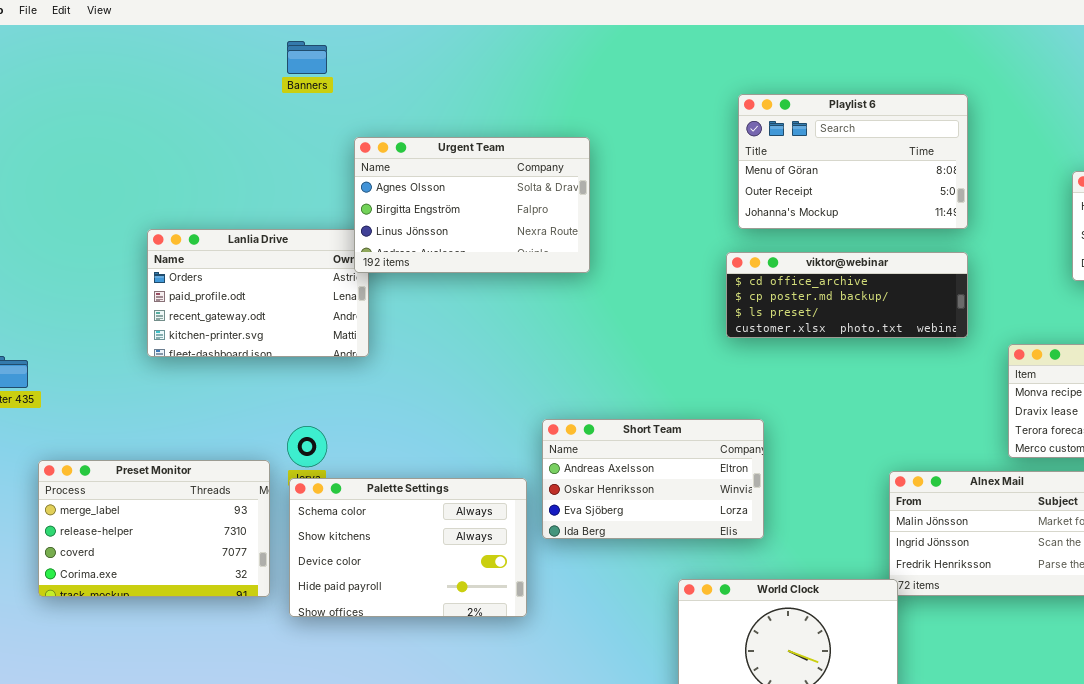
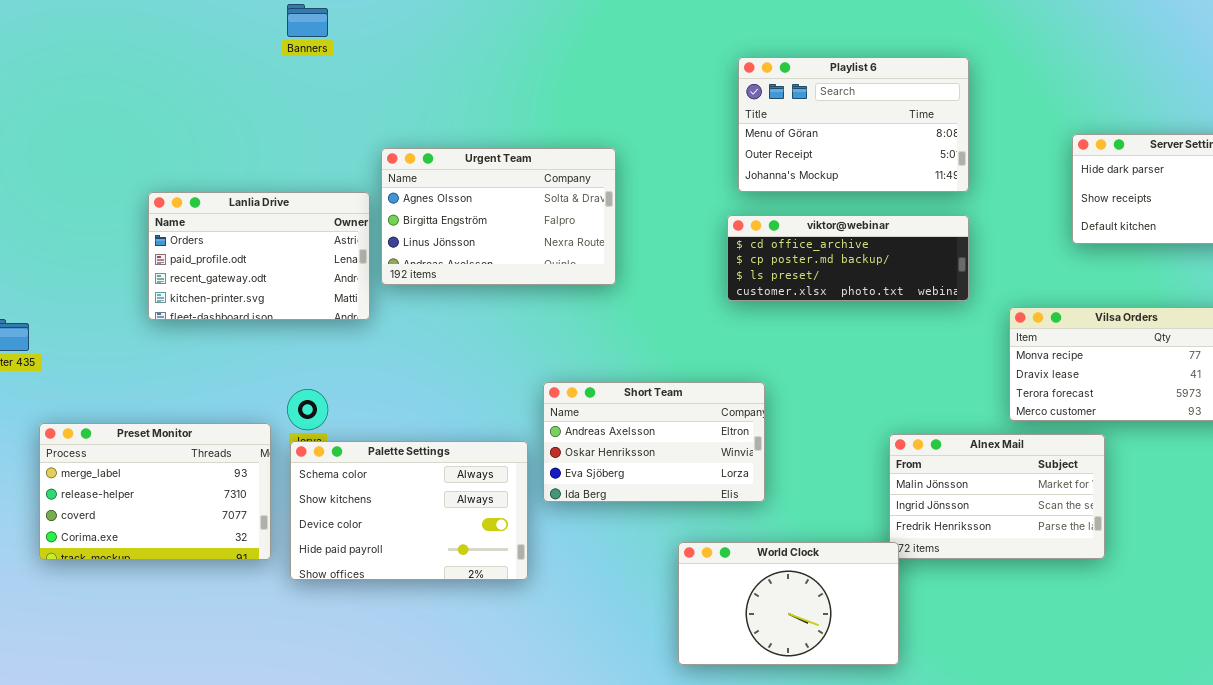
Urgent Team: [354,137,590,273] -> [381,148,616,285], moved

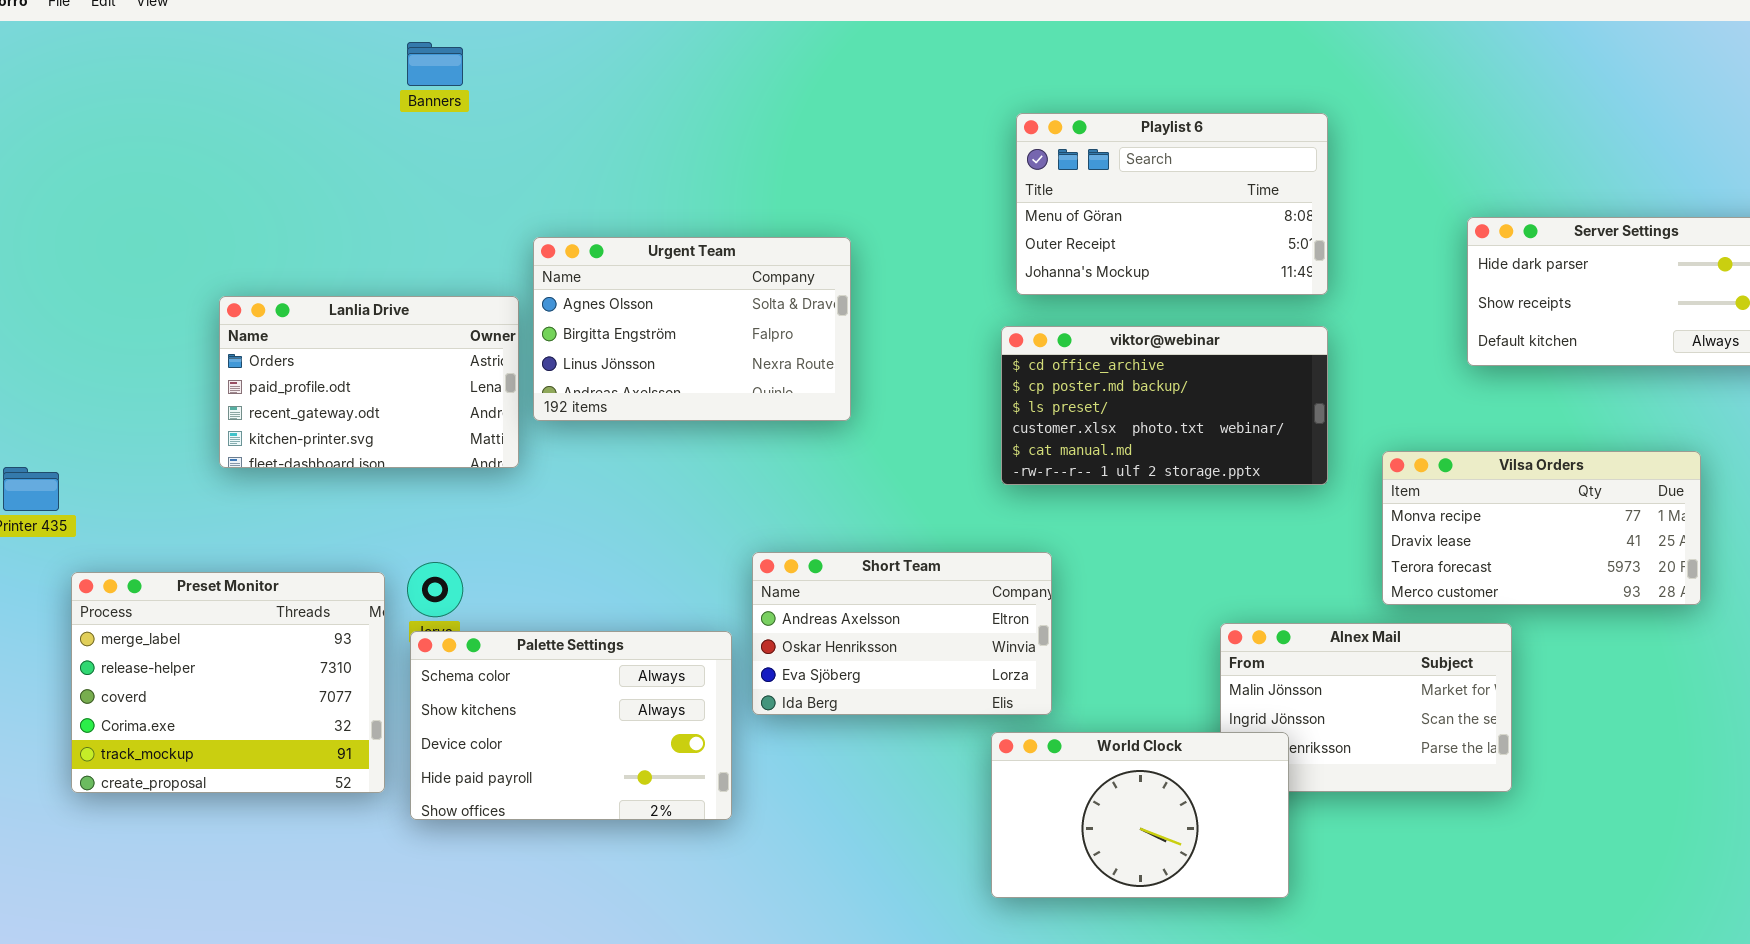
viktor@webinar: [727,215,969,301] -> [1001,326,1328,485], resized
Preset Monitor: [39,423,271,560] -> [71,572,385,793], resized
World Clock: [678,542,899,665] -> [991,732,1289,898], moved

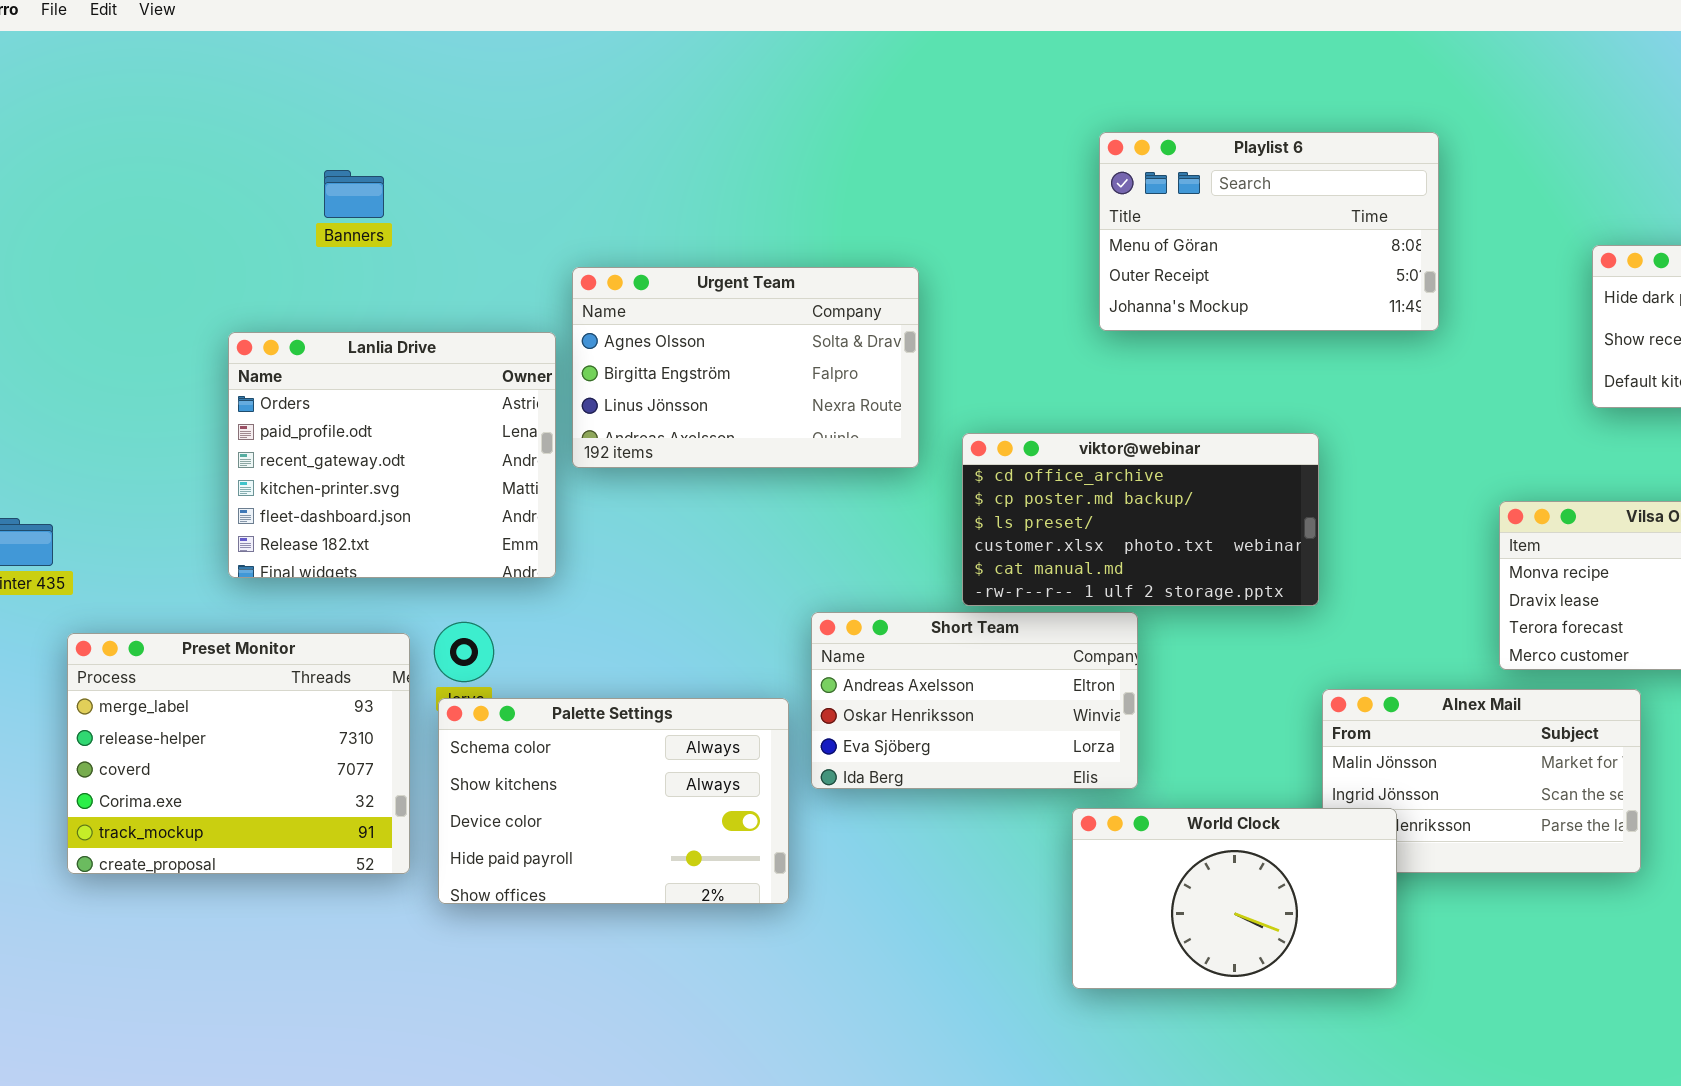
Banners: [407,42,463,86] -> [324,170,384,218], moved
Lanlia Drive: [219,296,519,468] -> [228,332,556,578], resized
viktor@webinar: [1001,326,1328,485] -> [962,433,1319,606], moved

